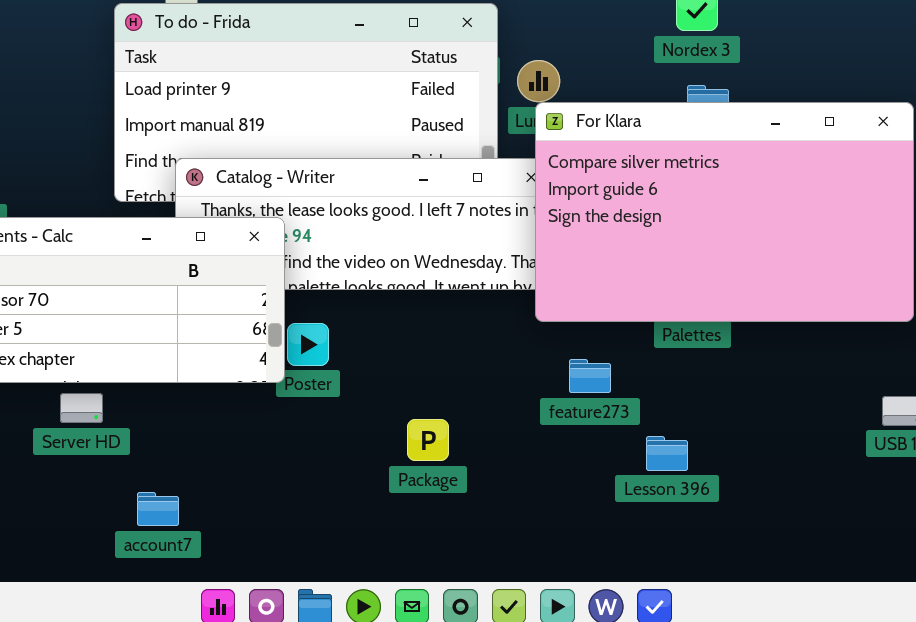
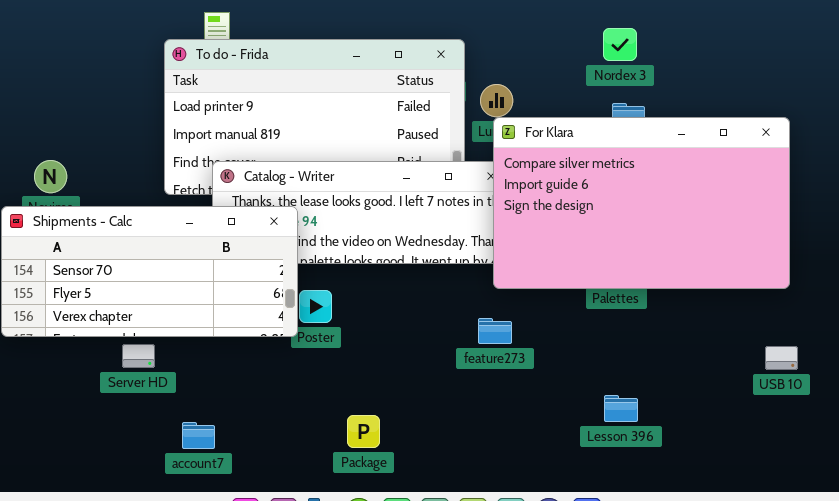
feature273: [569,359,611,393] -> [478,318,512,344], moved
Package: [407,419,449,461] -> [347,415,380,448], moved
Lesson 396: [646,436,688,471] -> [604,395,638,422], moved

